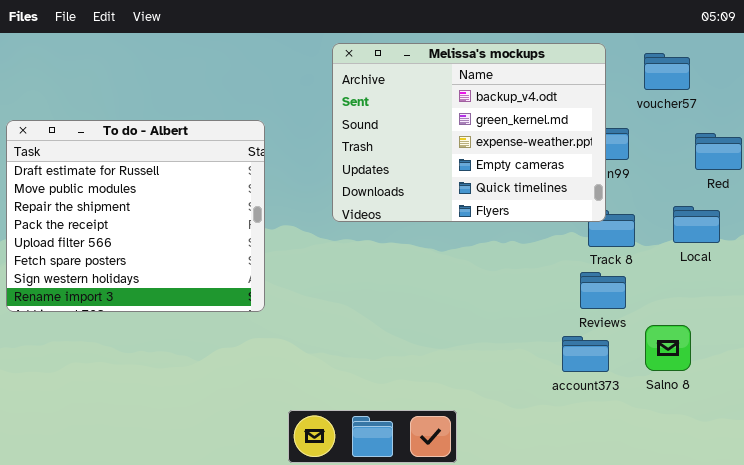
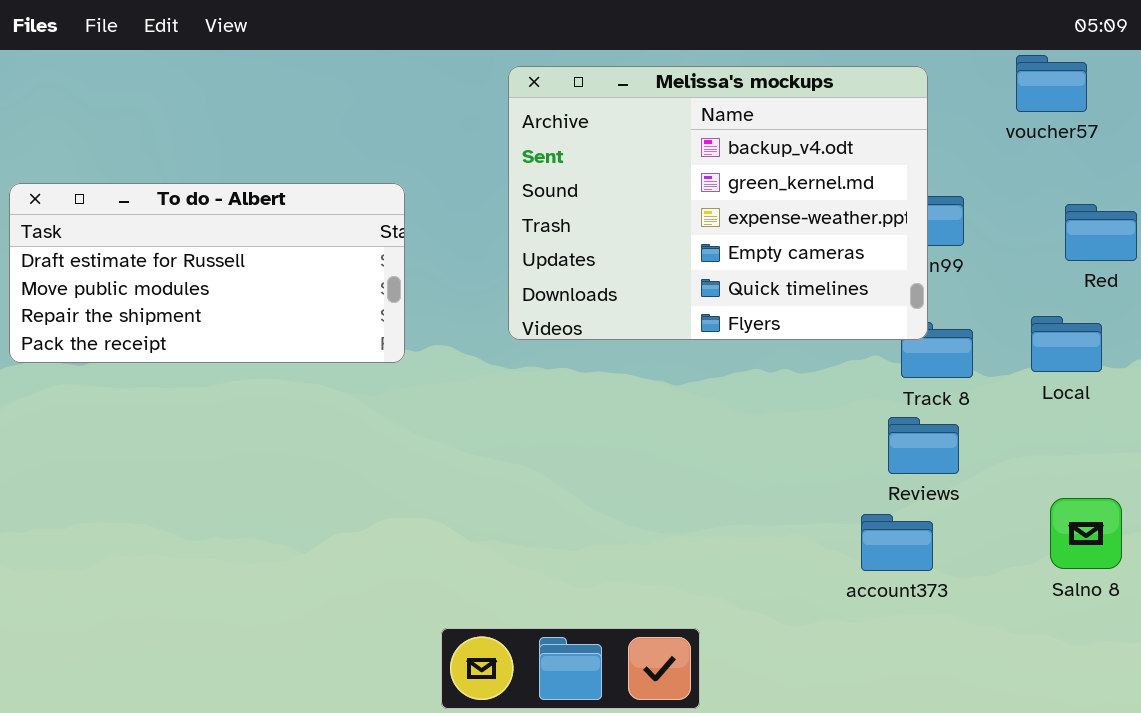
voucher57: [644,53,690,90] -> [1016,55,1087,112], moved
To do - Albert: [6,120,265,312] -> [9,183,405,363], resized
Salno 8: [645,325,691,371] -> [1050,498,1122,569], moved

